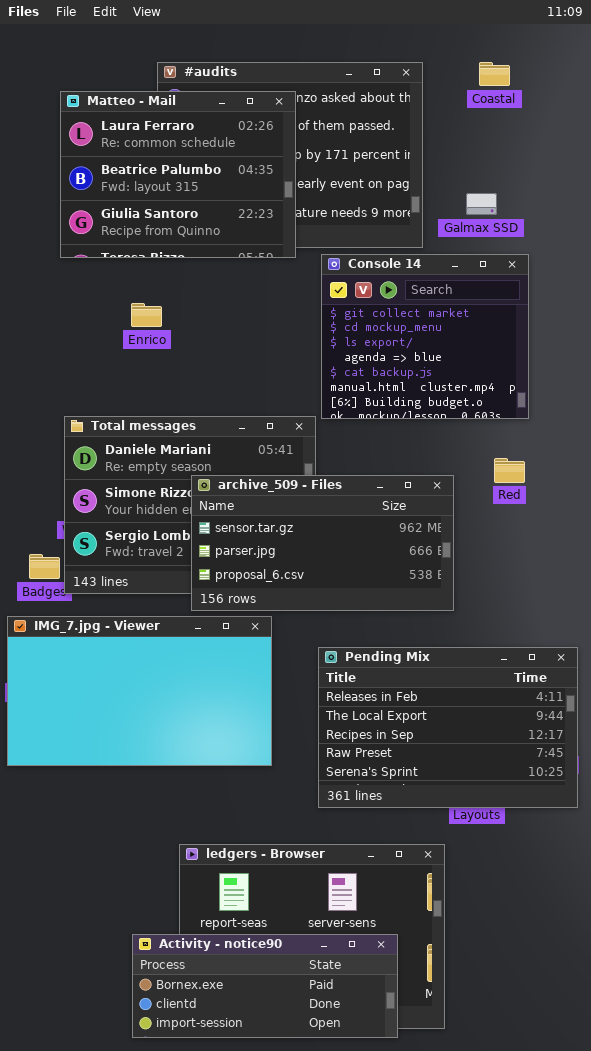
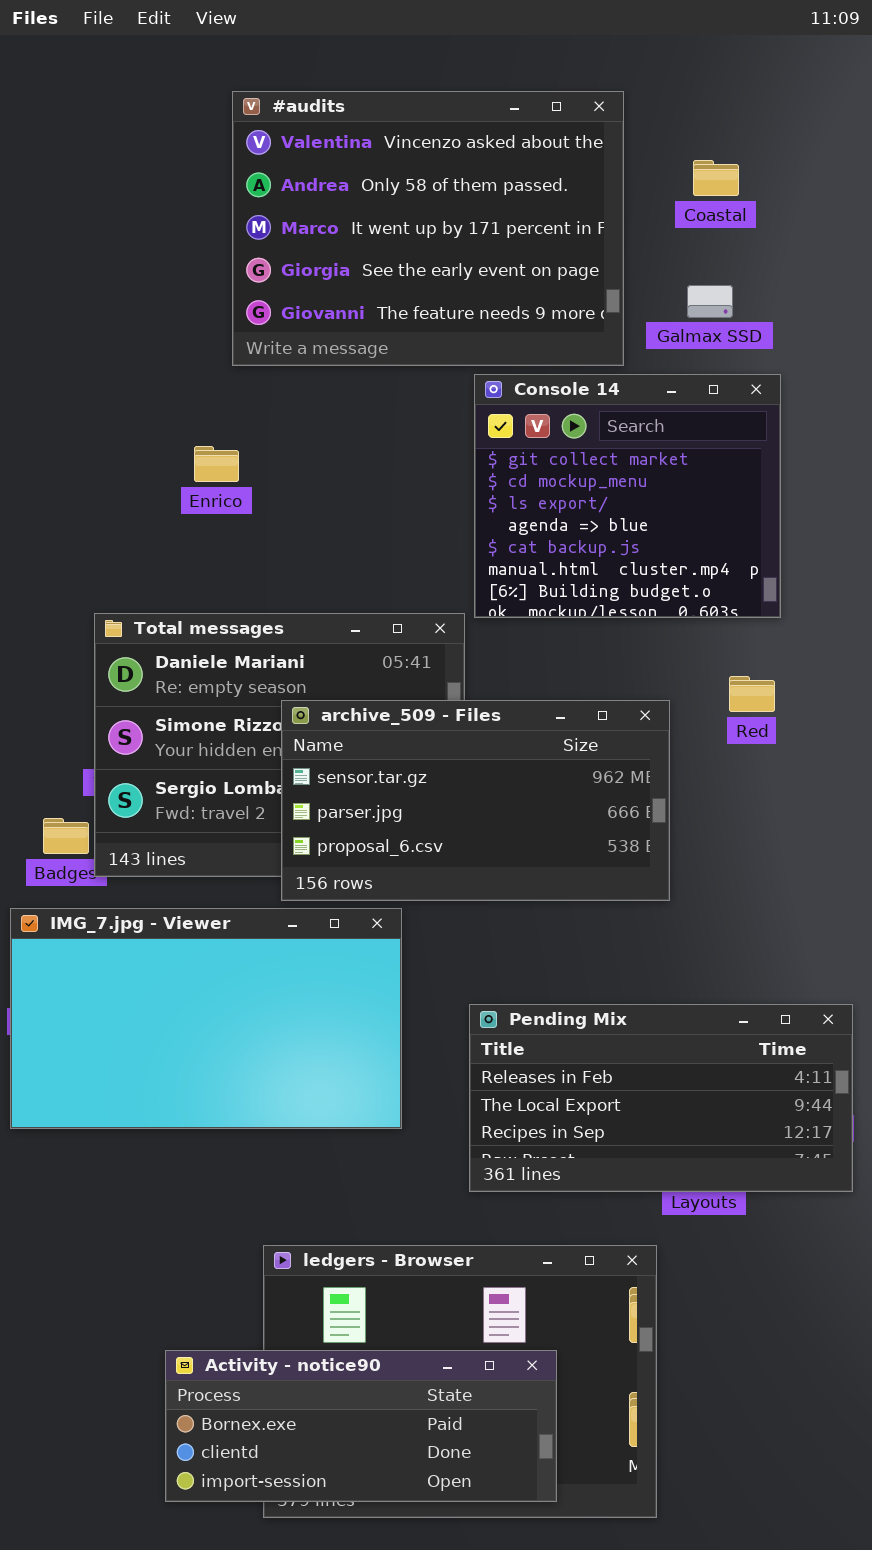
Coastal: [479,62,510,86] -> [693,160,739,196], moved
Matteo - Mail: [60,91,296,258] -> none, closed
Pending Mix: [318,647,578,808] -> [469,1004,853,1192], resized
Activity - notice90: [132,934,398,1038] -> [165,1350,557,1502], moved

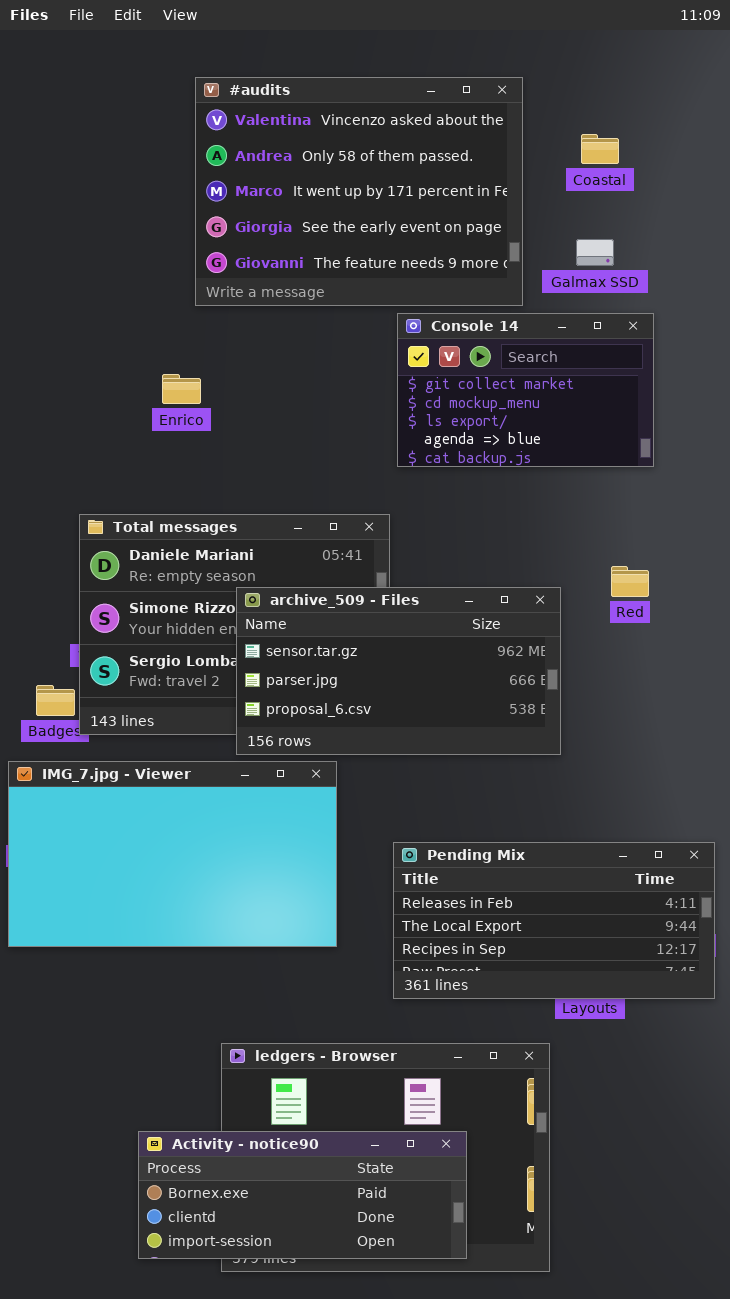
Console 14: [474,374,781,618] -> [397,313,654,467], resized

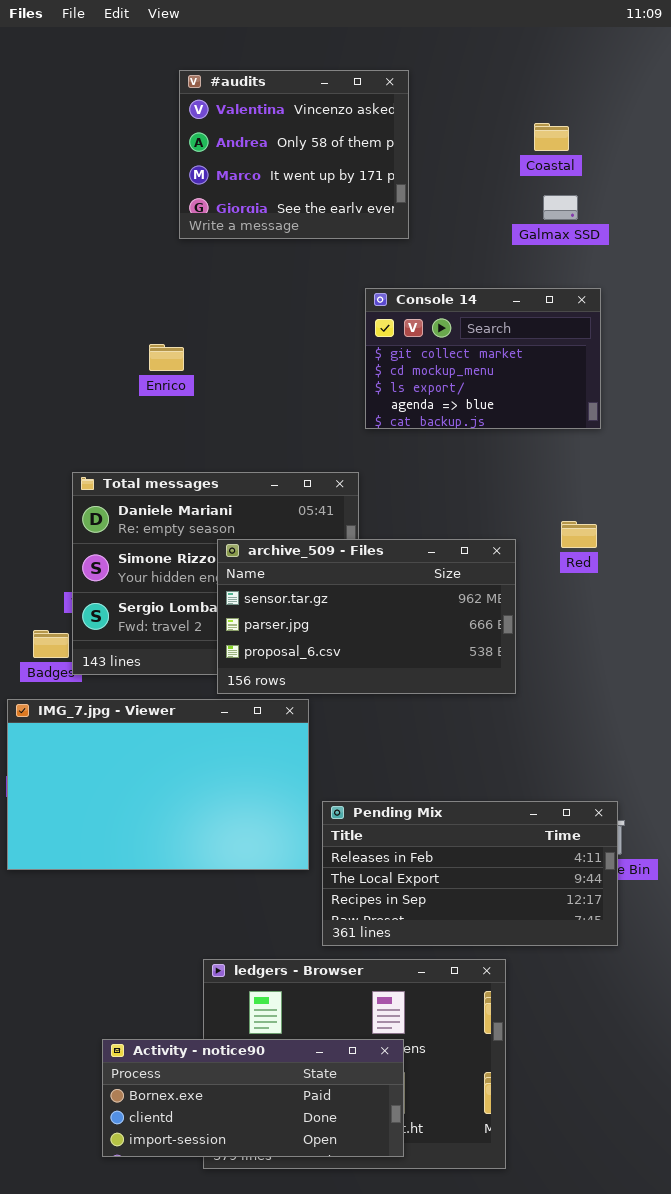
#audits: [195,77,523,306] -> [179,70,409,239], resized
Galmax SSD: [576,239,614,266] -> [543,195,578,220], moved
Pending Mix: [393,842,715,999] -> [322,801,618,946], moved
Activity - notice90: [138,1131,467,1259] -> [102,1039,404,1157], moved

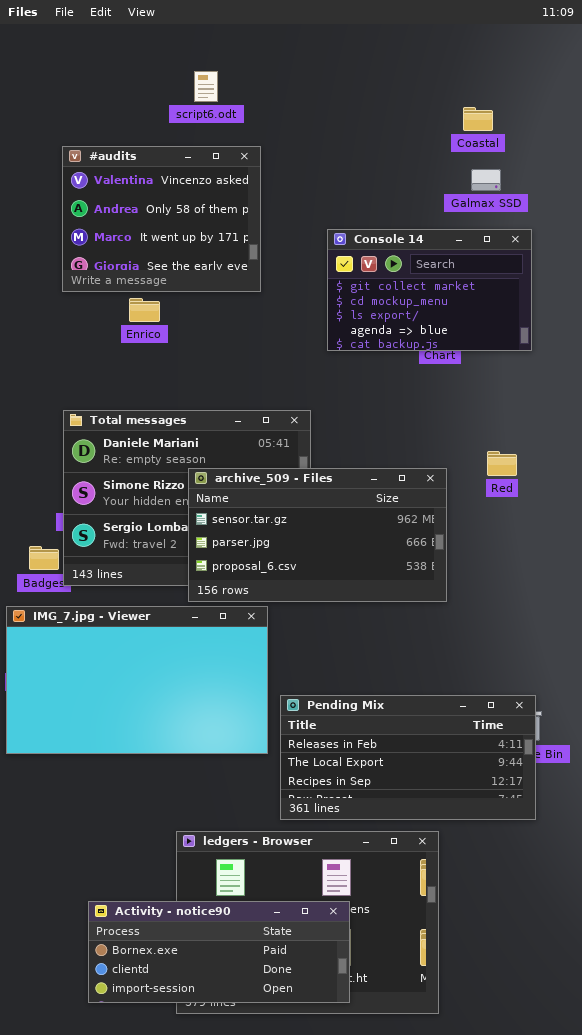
#audits: [179,70,409,239] -> [62,146,261,292], moved
Console 14: [365,288,601,429] -> [327,229,532,351], moved

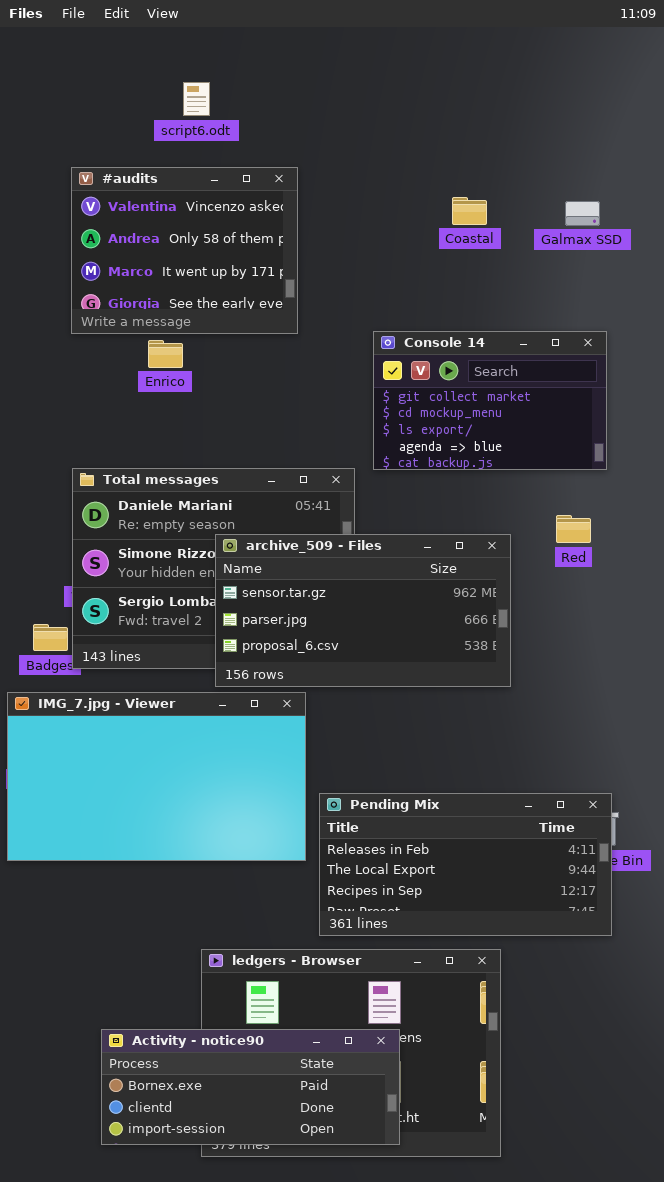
script6.odt: [194,71,218,102] -> [183,82,210,116], moved
Coastal: [463,107,493,131] -> [452,197,487,225], moved
Galmax SSD: [471,169,501,191] -> [565,201,600,226], moved
Console 14: [327,229,532,351] -> [373,331,607,470], moved

